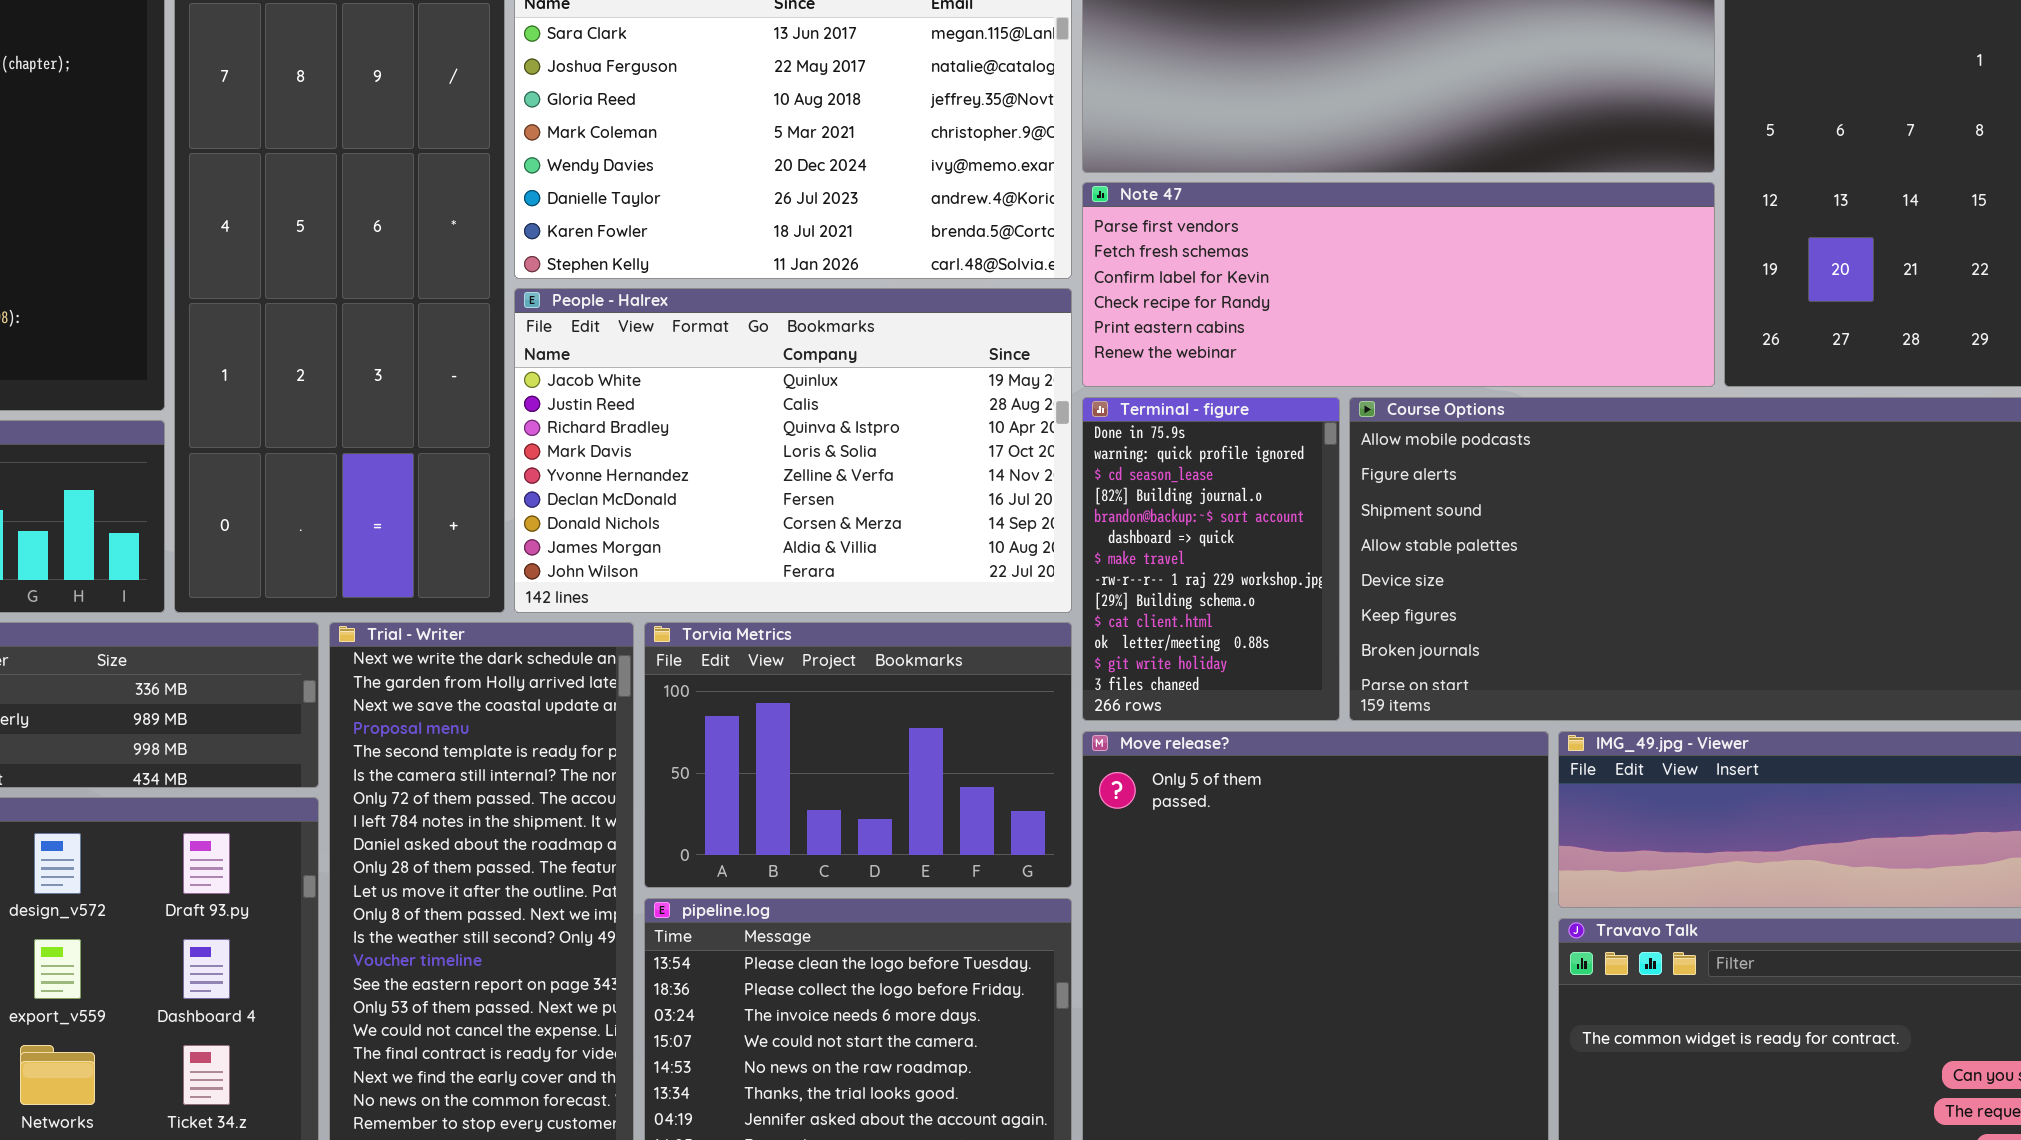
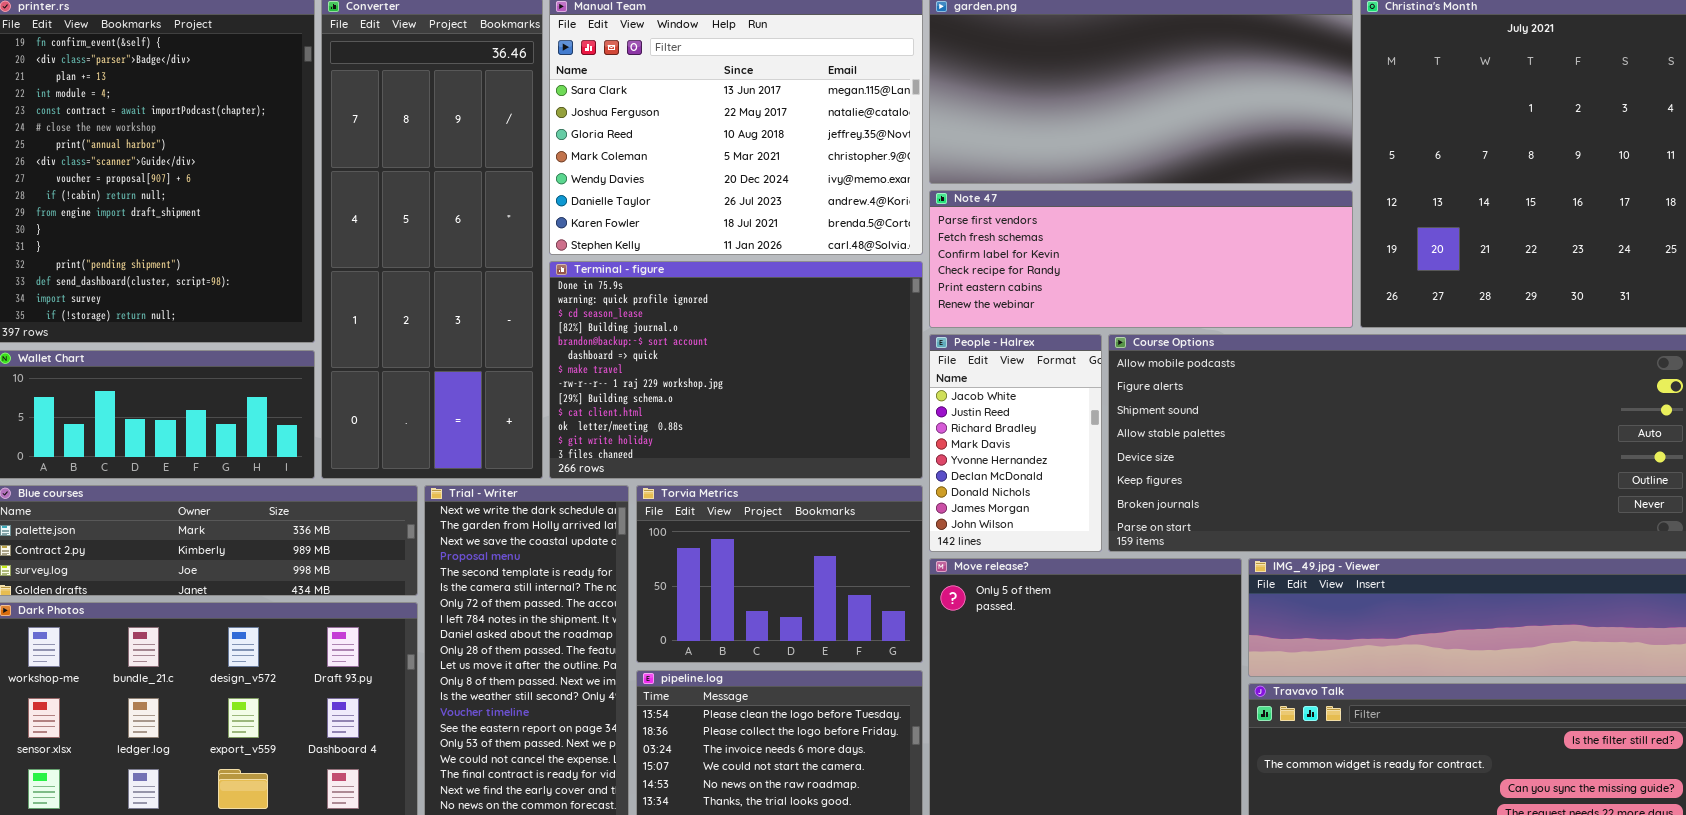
People - Halrex: [514,288,1072,613] -> [929,334,1102,552], moved, resized
Terminal - figure: [1082,397,1340,721] -> [549,261,923,479], moved, resized

